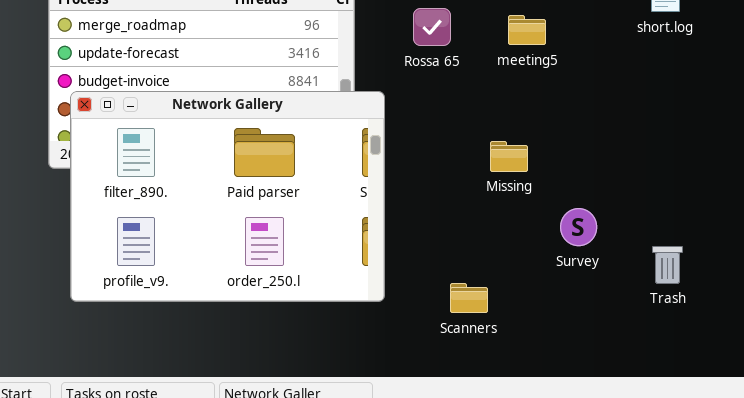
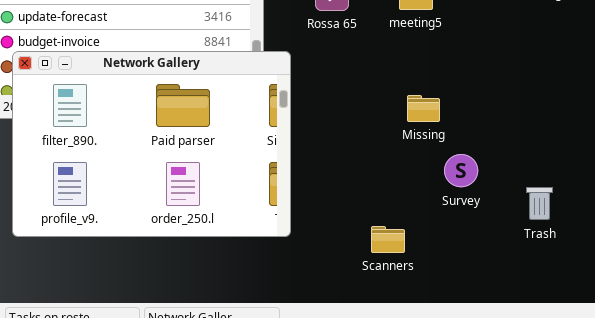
Missing: [490,141,528,172] -> [407,95,440,122], moved
Scanners: [450,283,488,313] -> [371,226,405,253], moved

